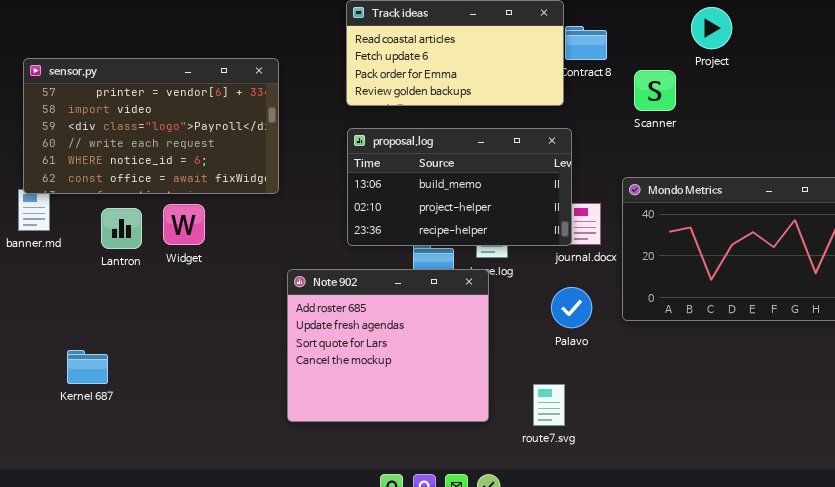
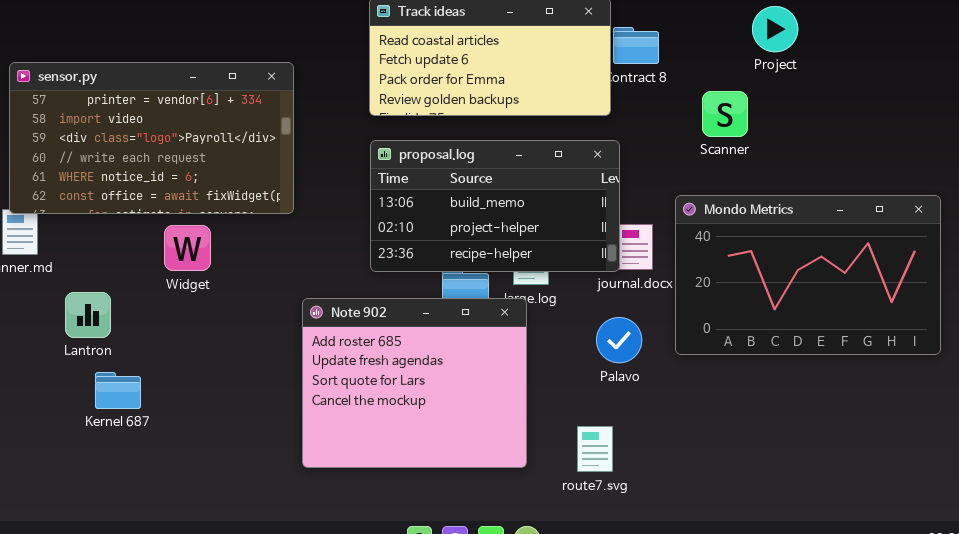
Scanner: [634,70,676,111] -> [702,91,748,137], moved
Lantron: [101,208,142,249] -> [65,292,111,338], moved
Kernel 687: [67,350,108,384] -> [95,372,141,409], moved

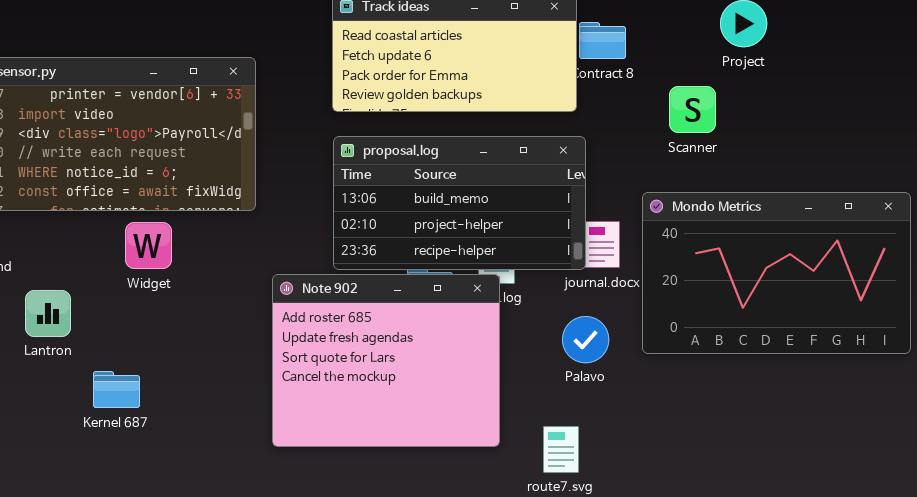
Note 902: [302,298,527,468] -> [272,274,500,447], moved
Kernel 687: [95,372,141,409] -> [93,371,140,408], moved

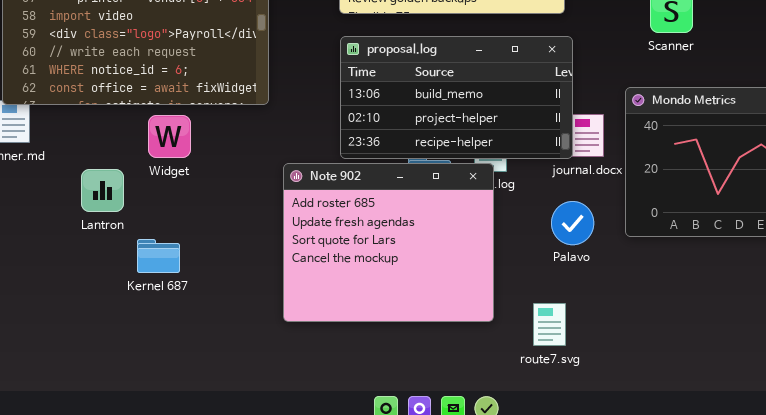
Lantron: [25,290,71,337] -> [81,169,124,212], moved
Kernel 687: [93,371,140,408] -> [137,239,180,273], moved

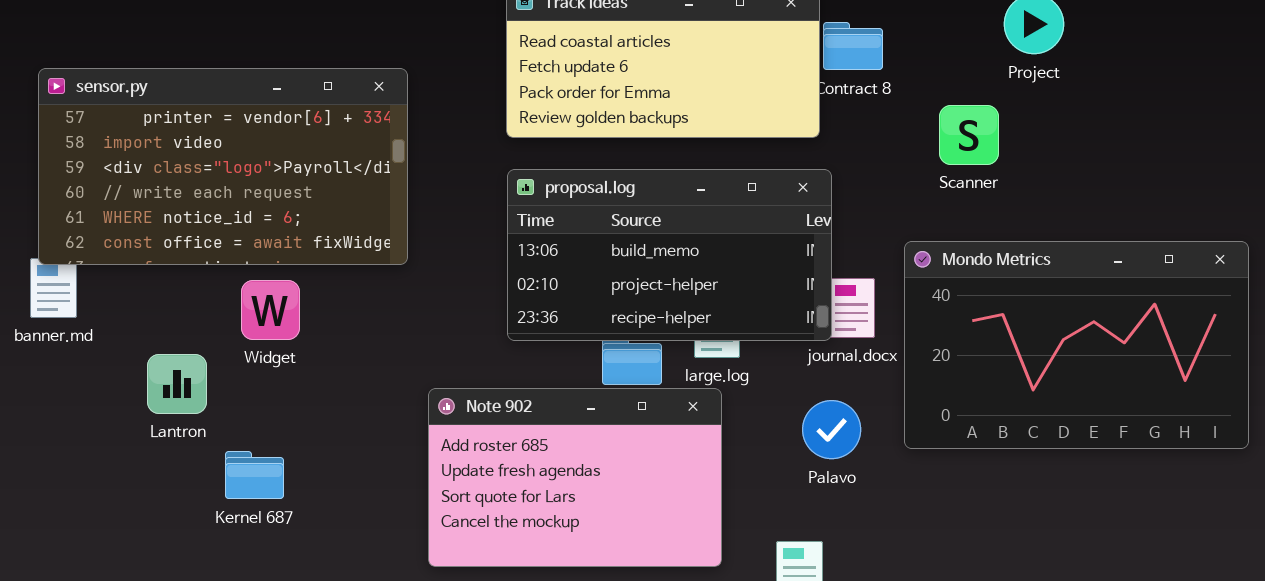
Note 902: [283,163,494,322] -> [428,388,722,567], resized

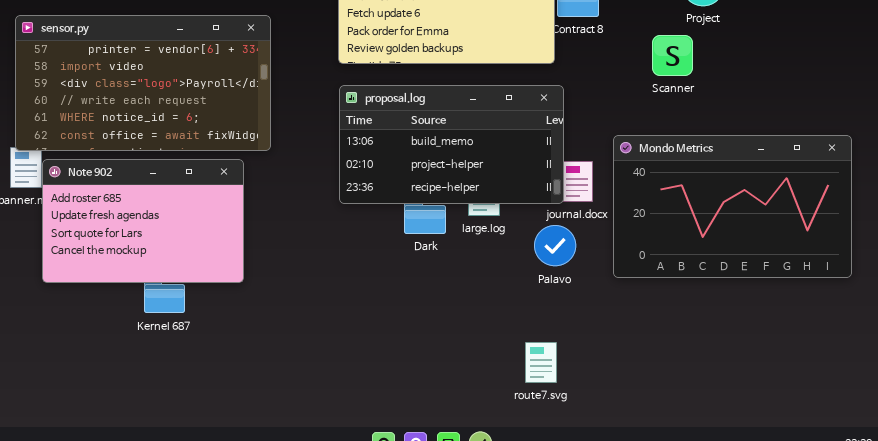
Scanner: [939,105,999,165] -> [652,35,693,76], moved
Note 902: [428,388,722,567] -> [42,159,244,283], moved
Palavo: [802,400,861,459] -> [534,225,576,266], moved

